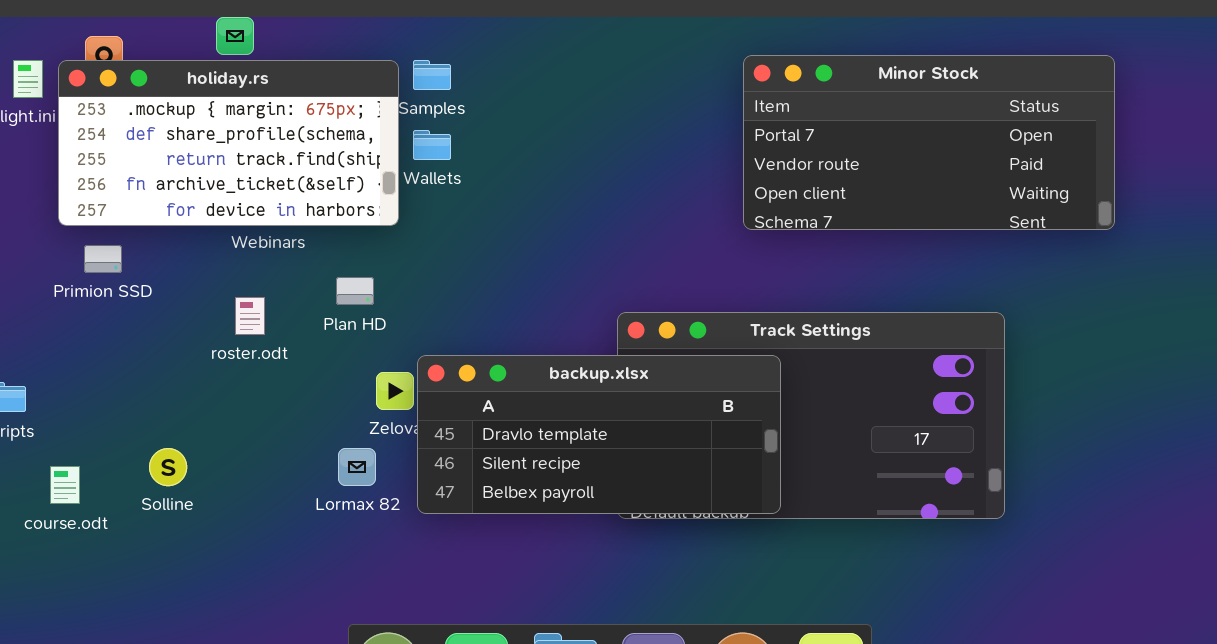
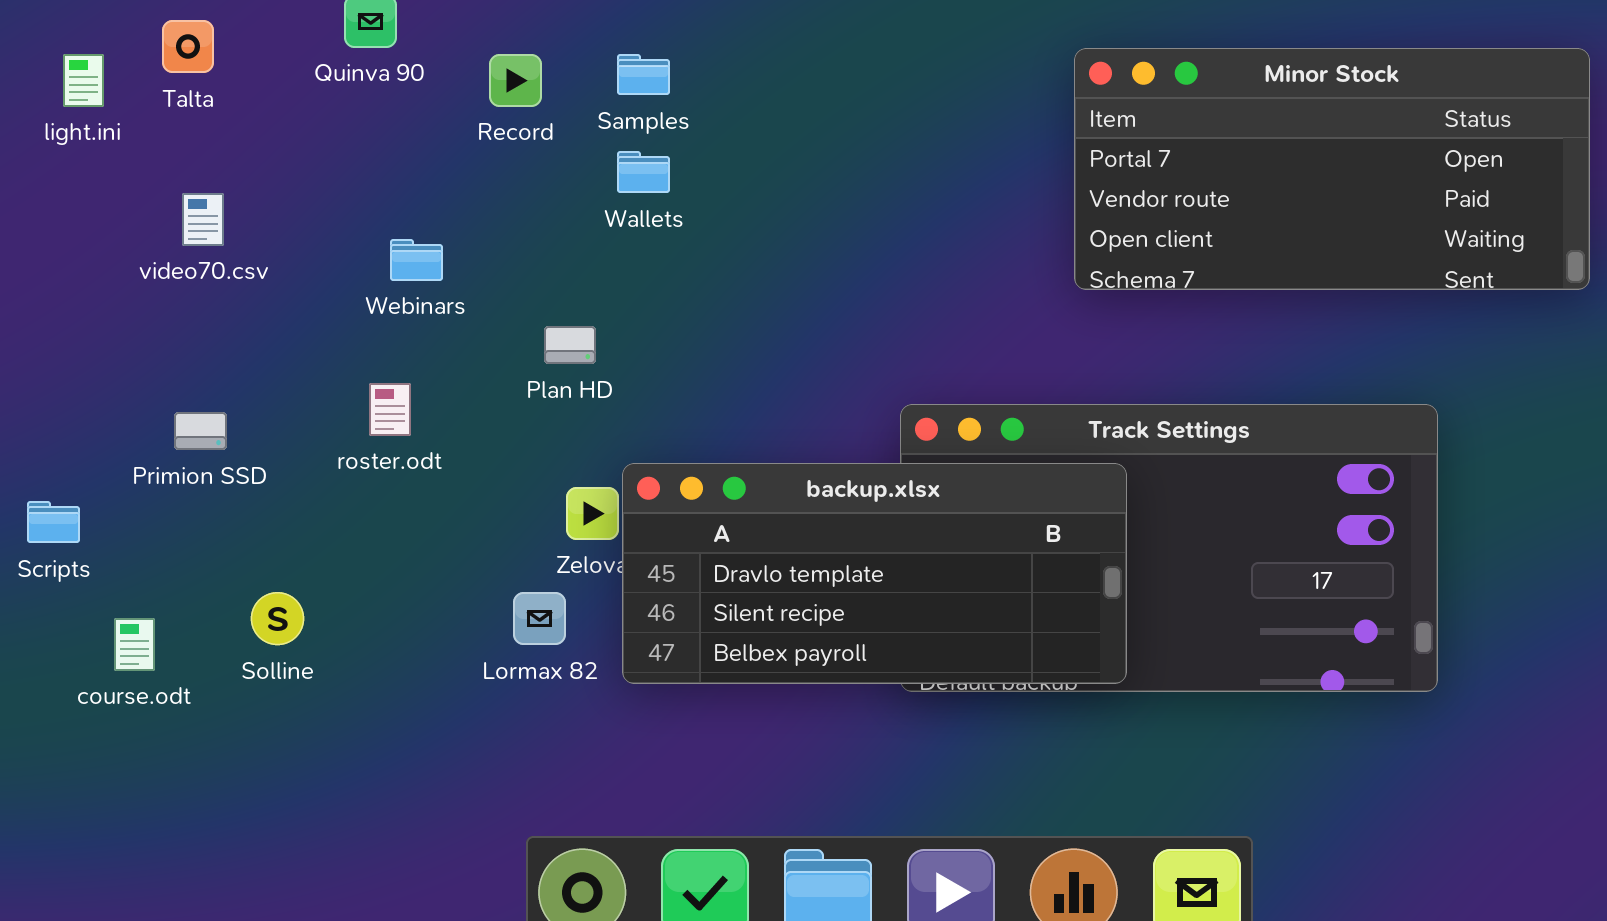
holiday.rs: [58,60,399,226] -> none, closed
Primion SSD: [84,245,122,273] -> [174,412,227,450], moved
Plan HD: [336,277,374,305] -> [544,326,596,364], moved

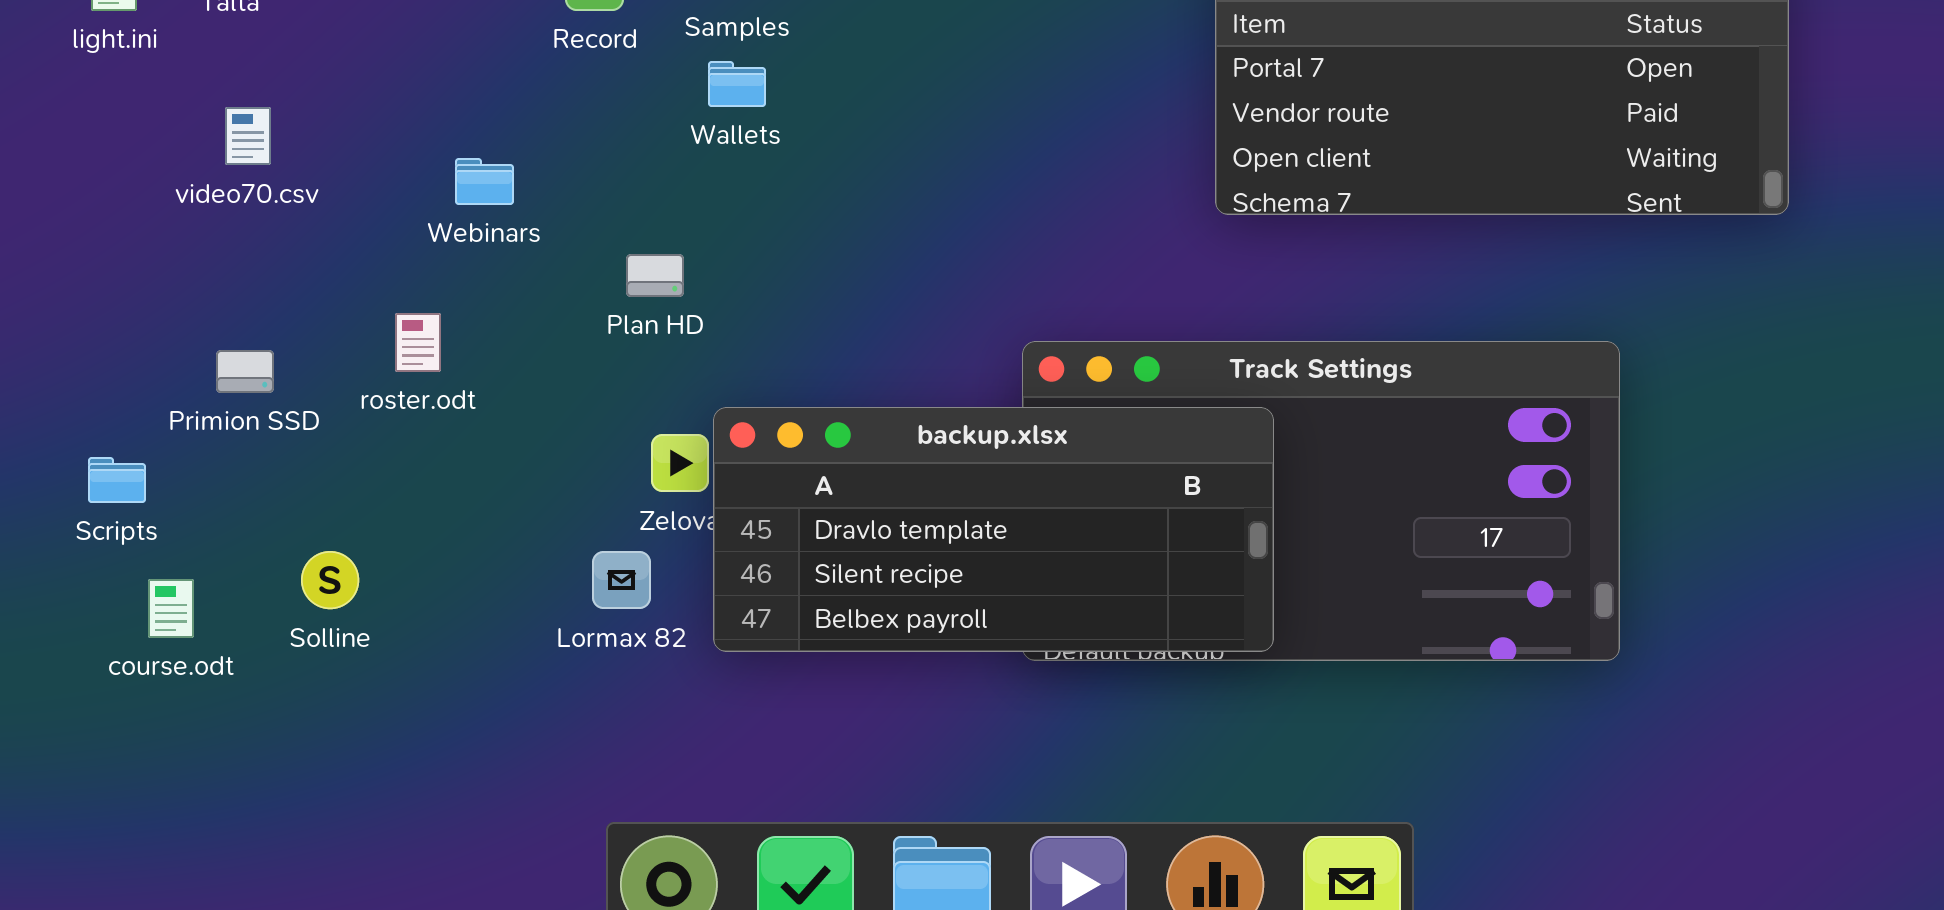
roster.odt: [369,383,411,436] -> [395,313,441,372], moved
Scripts: [27,501,80,543] -> [88,457,146,503], moved

